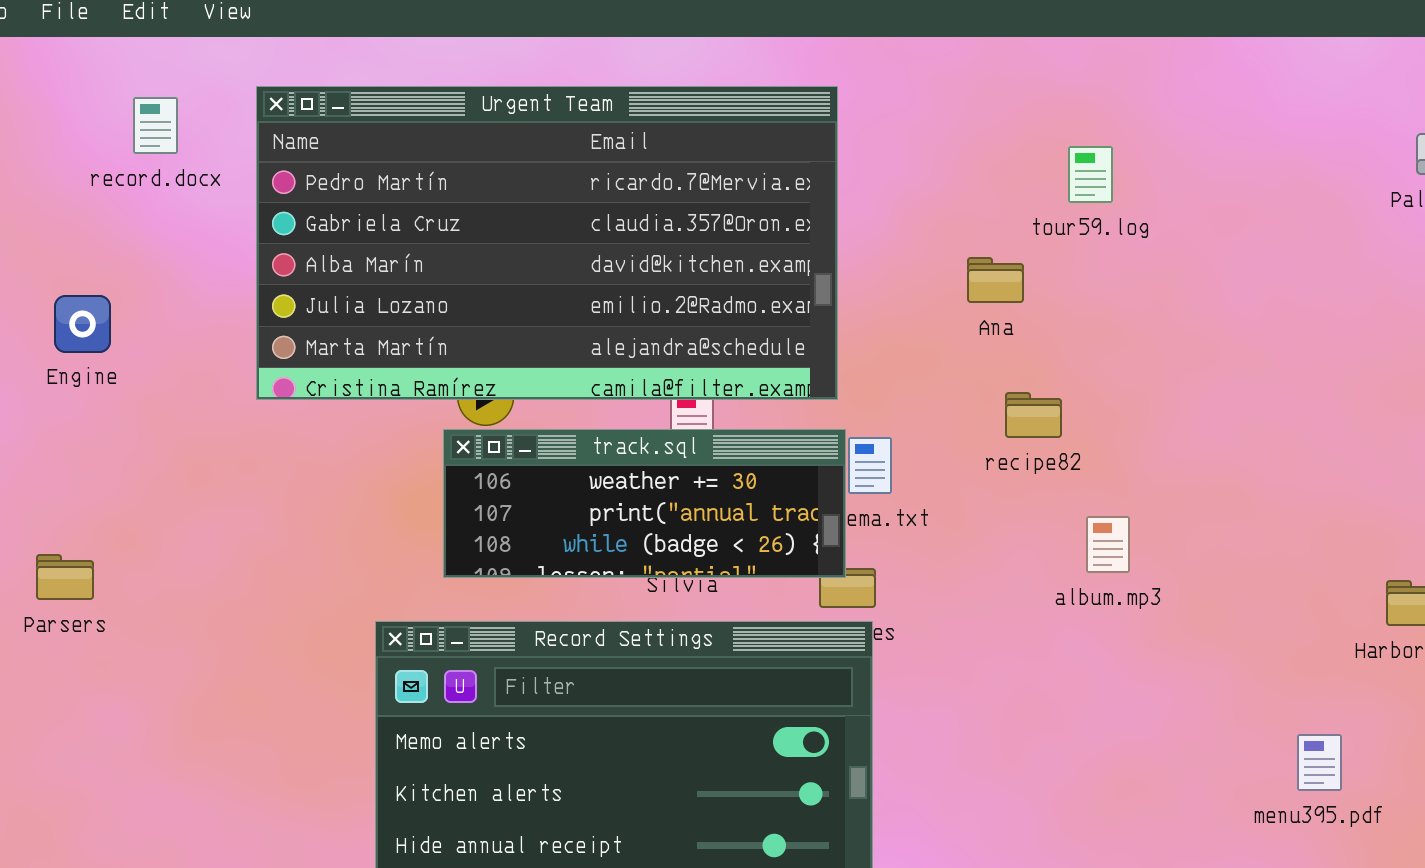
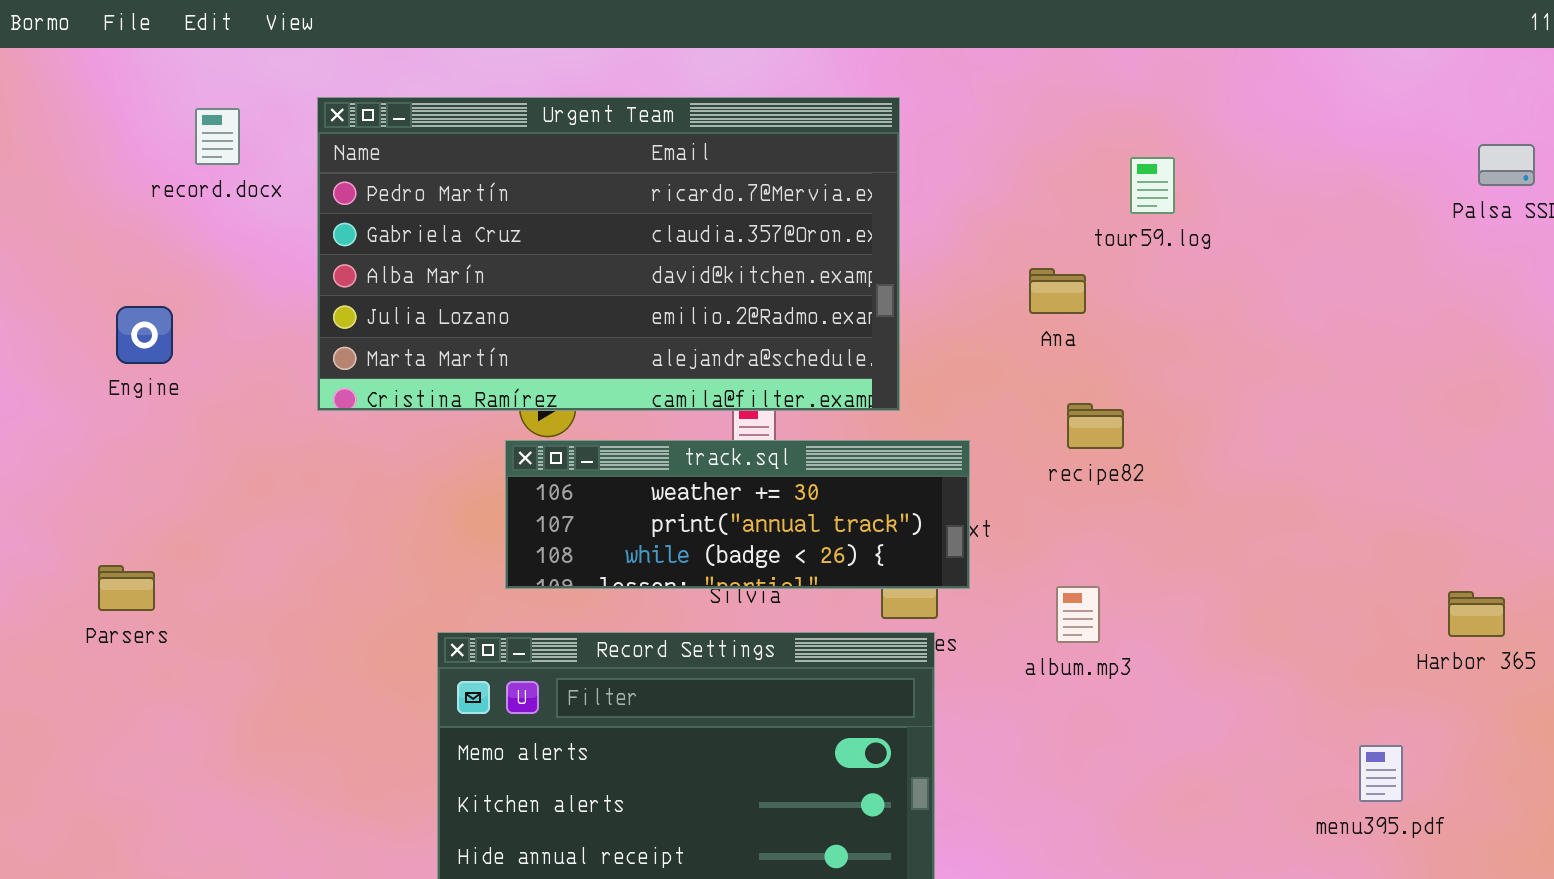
track.sql: [443,429,846,578] -> [505,440,970,589], resized
album.mp3: [1086,516,1130,573] -> [1056,586,1100,643], moved

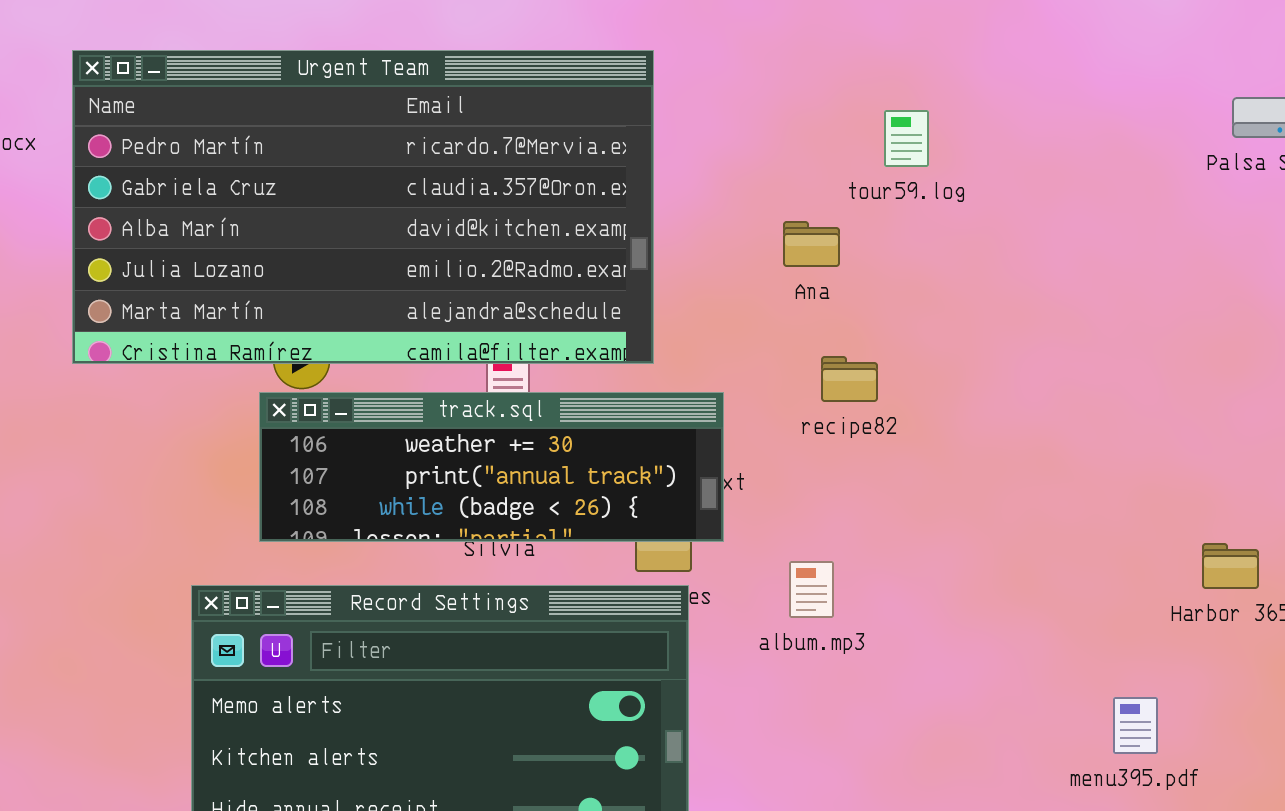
album.mp3: [1056,586,1100,643] -> [789,561,834,618], moved

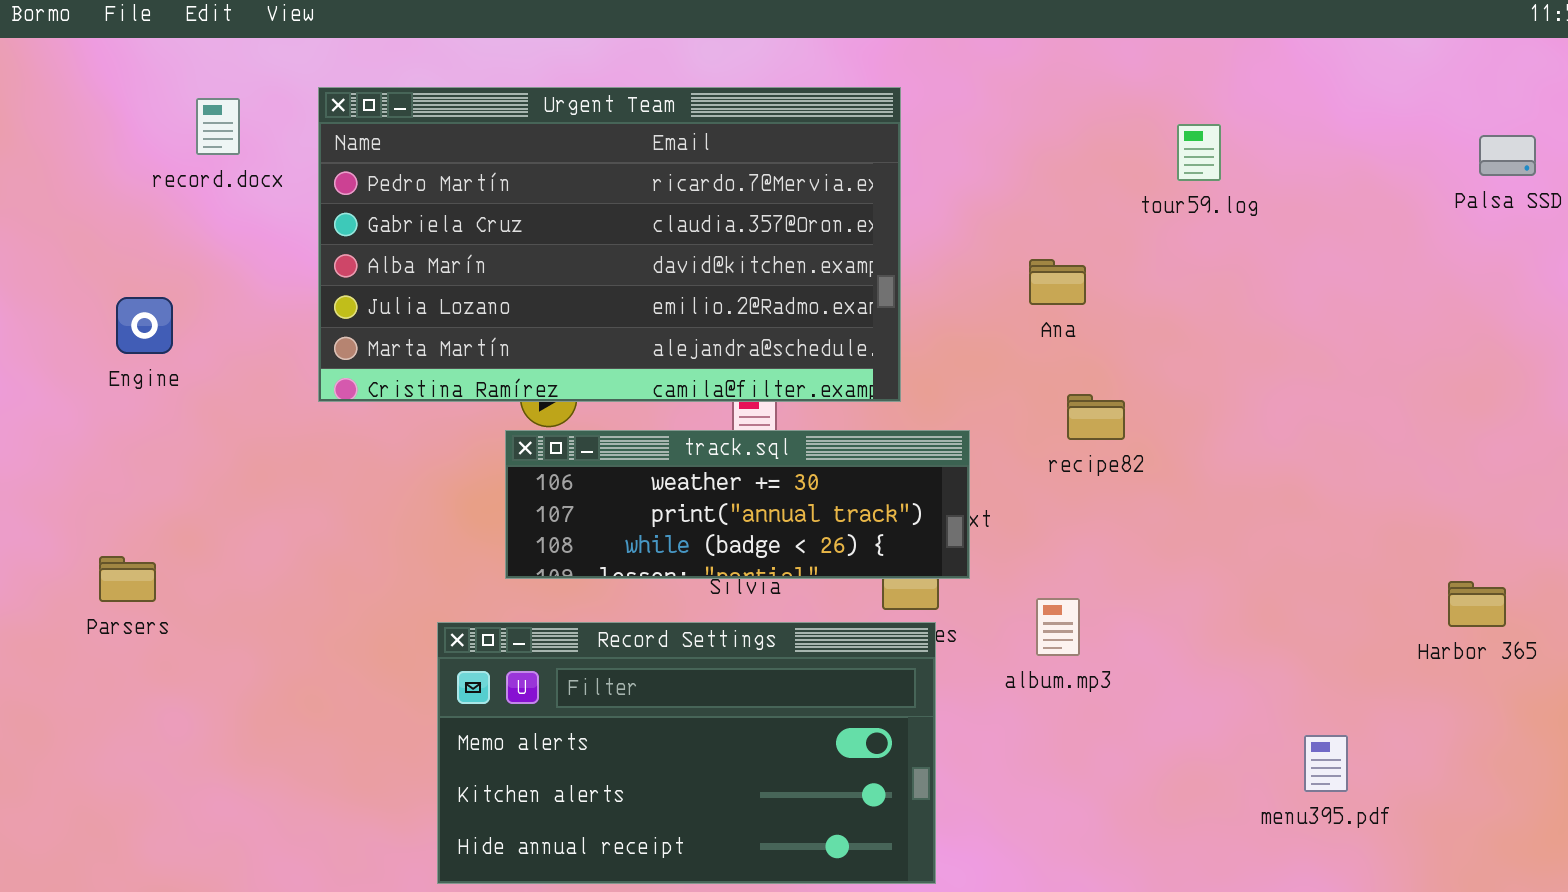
tour59.log: [884,110,929,167] -> [1177,124,1221,181], moved
menu395.pdf: [1113,697,1158,754] -> [1304,735,1348,792], moved

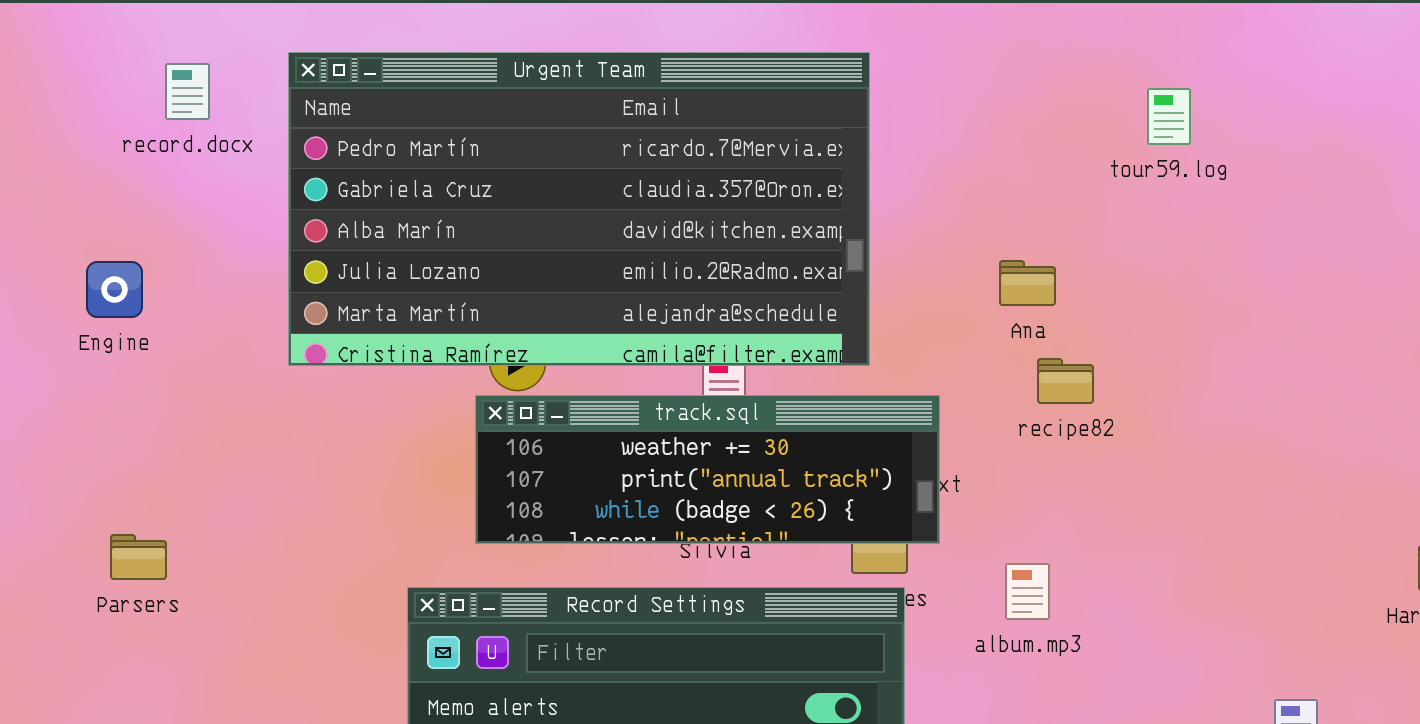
Ana: [1029,259,1086,305] -> [999,260,1056,306], moved
Parsers: [99,556,156,602] -> [110,534,167,580], moved

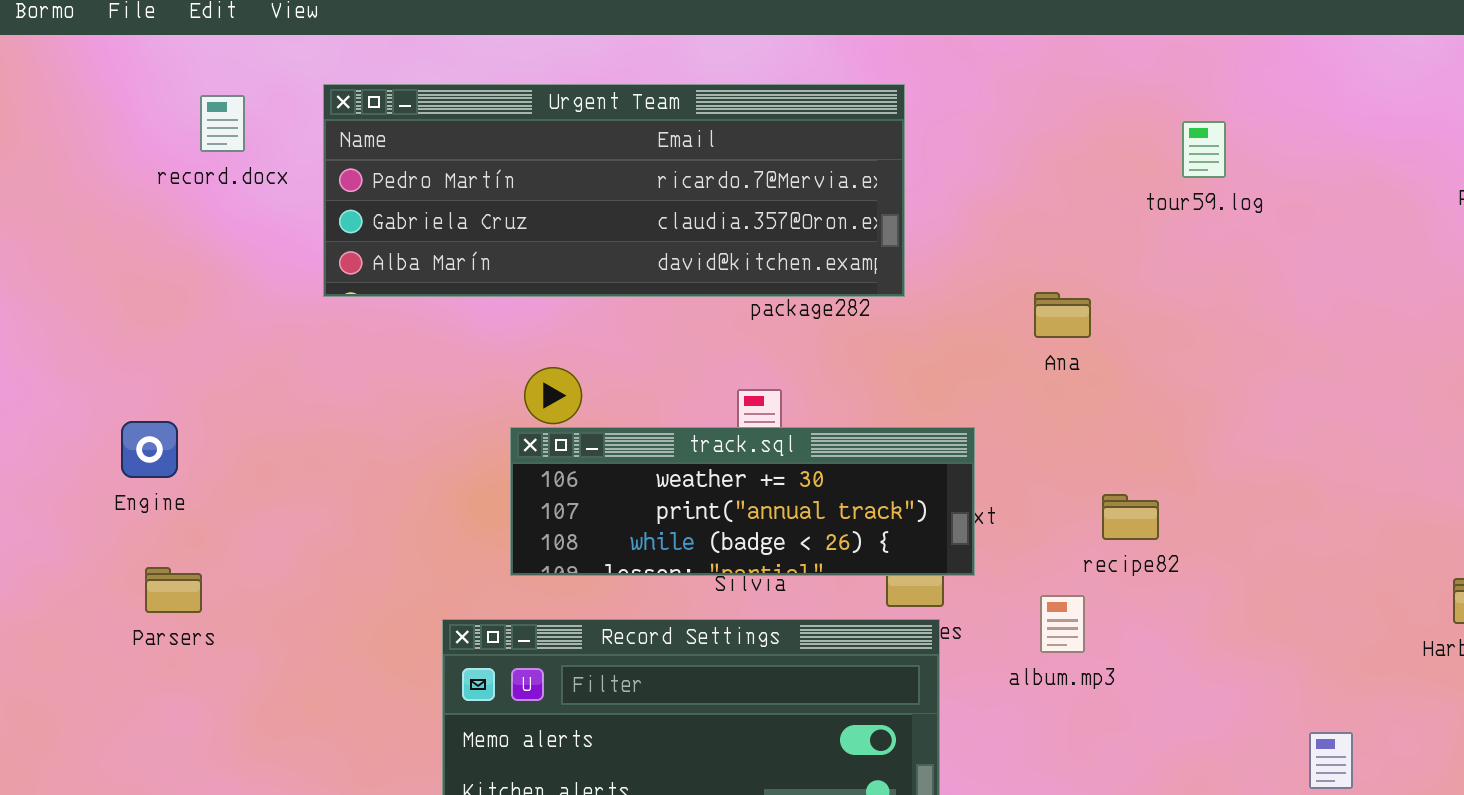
Urgent Team: [288,52,870,366] -> [323,84,905,297], resized
Engine: [86,261,143,318] -> [121,421,178,478], moved
recipe82: [1037,358,1094,404] -> [1102,494,1159,540], moved

